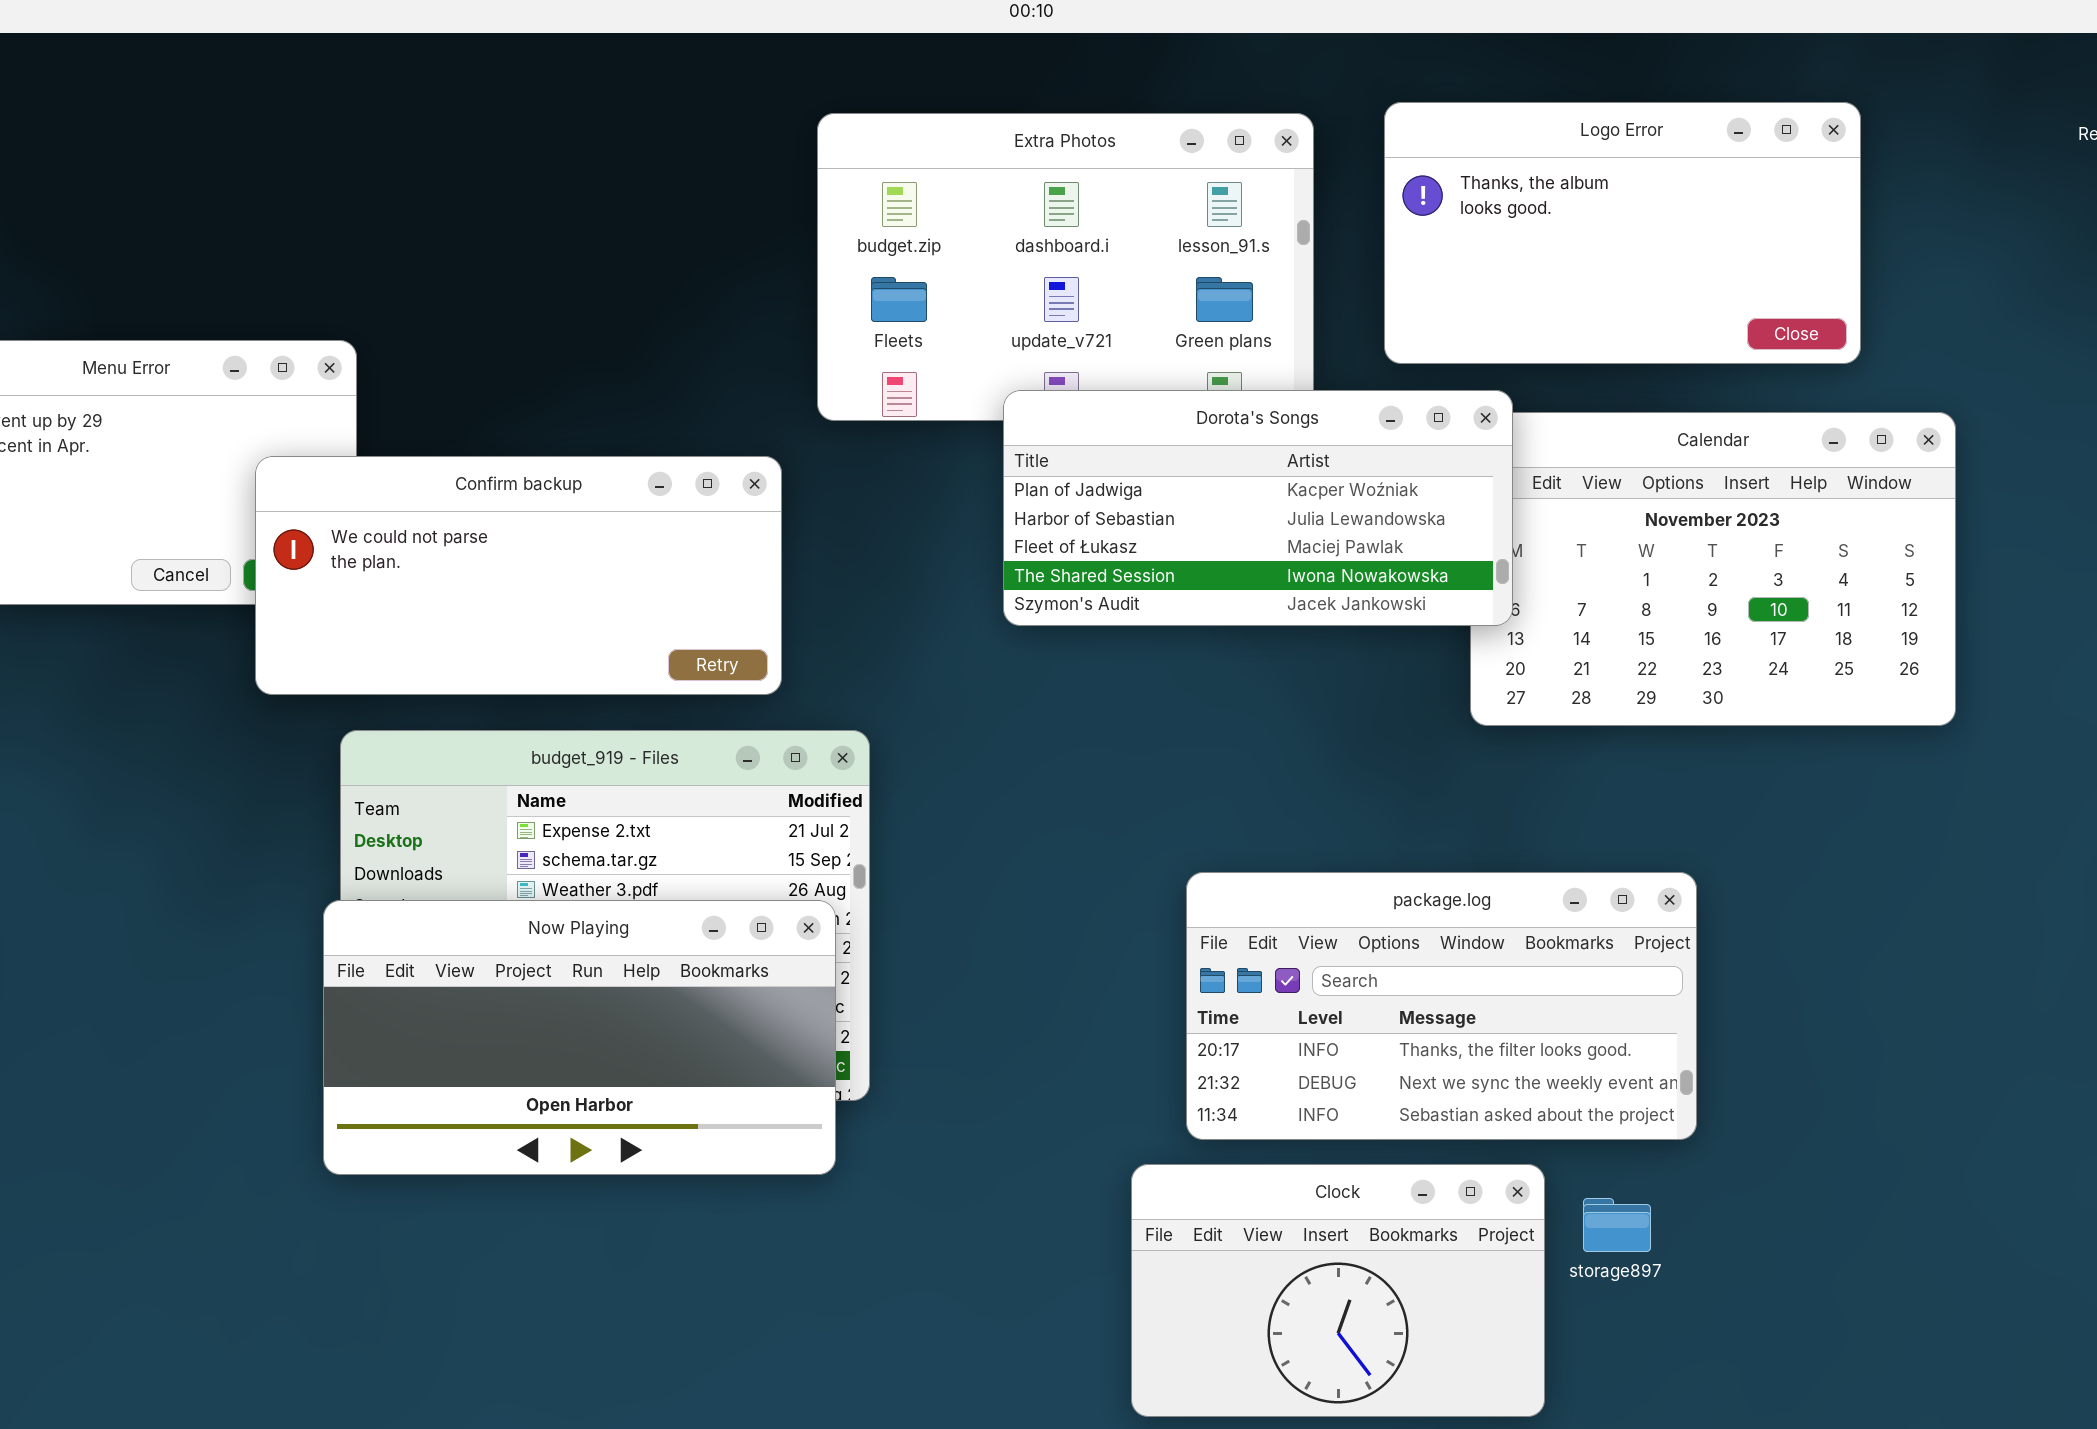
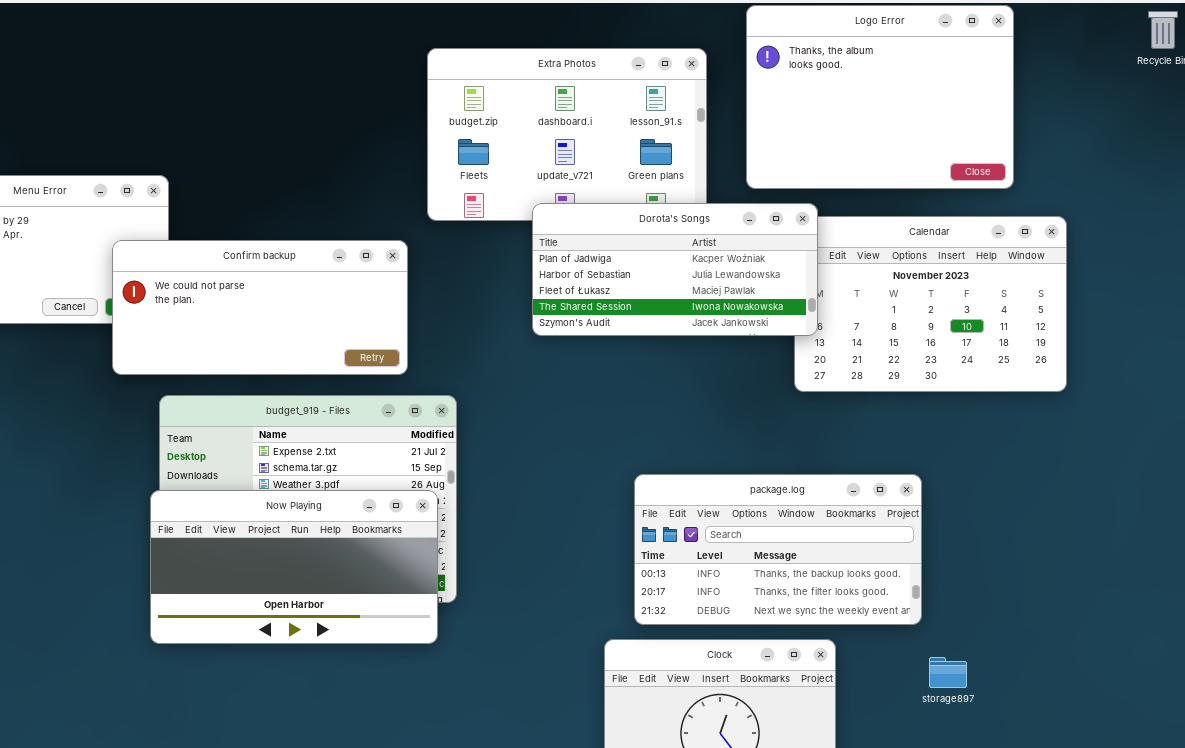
Logo Error: [1384,102,1861,364] -> [746,5,1014,189], resized
package.log: [1186,872,1697,1140] -> [634,474,922,625], scrolled up 1 row
storage897: [1583,1198,1651,1252] -> [929,657,967,688], moved

